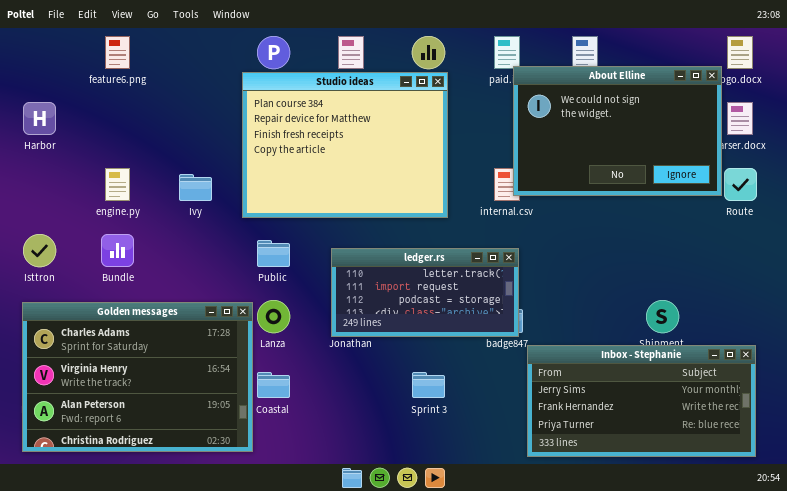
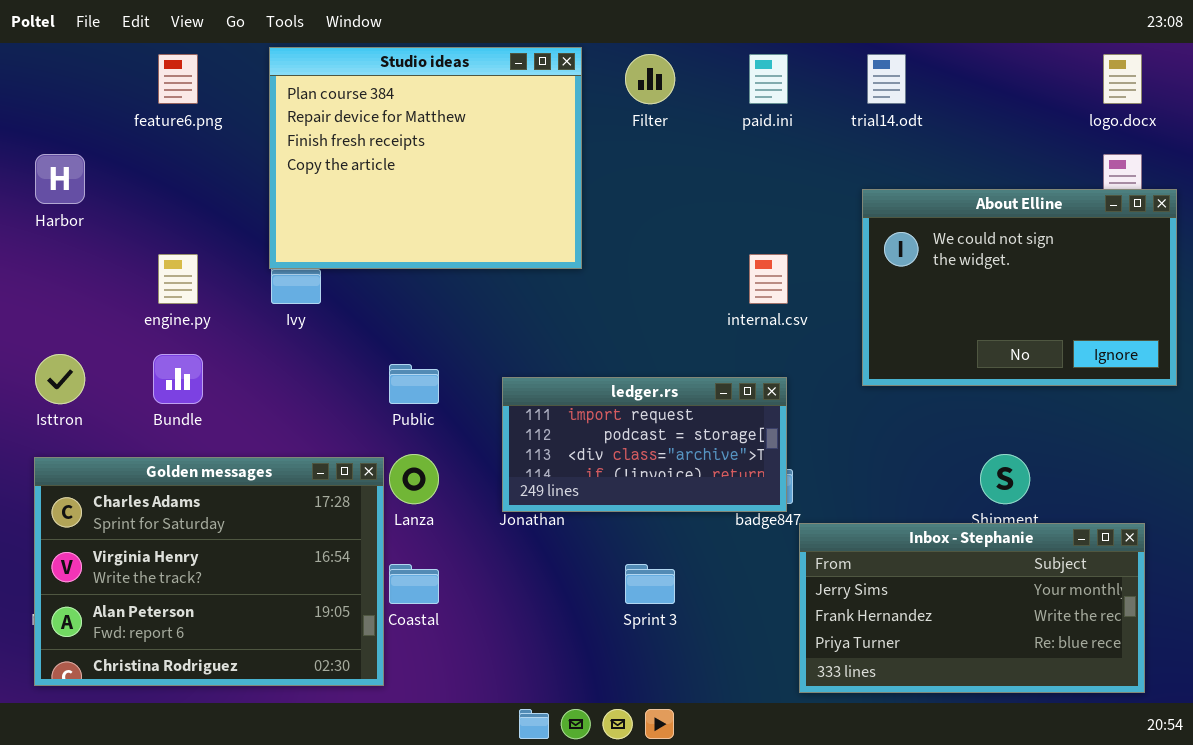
About Elline: [513,66,722,196] -> [862,189,1177,386], moved
Studio ideas: [242,72,448,218] -> [269,47,582,269], moved
ledger.rs: [331,248,519,337] -> [502,377,787,512], scrolled down 1 row

